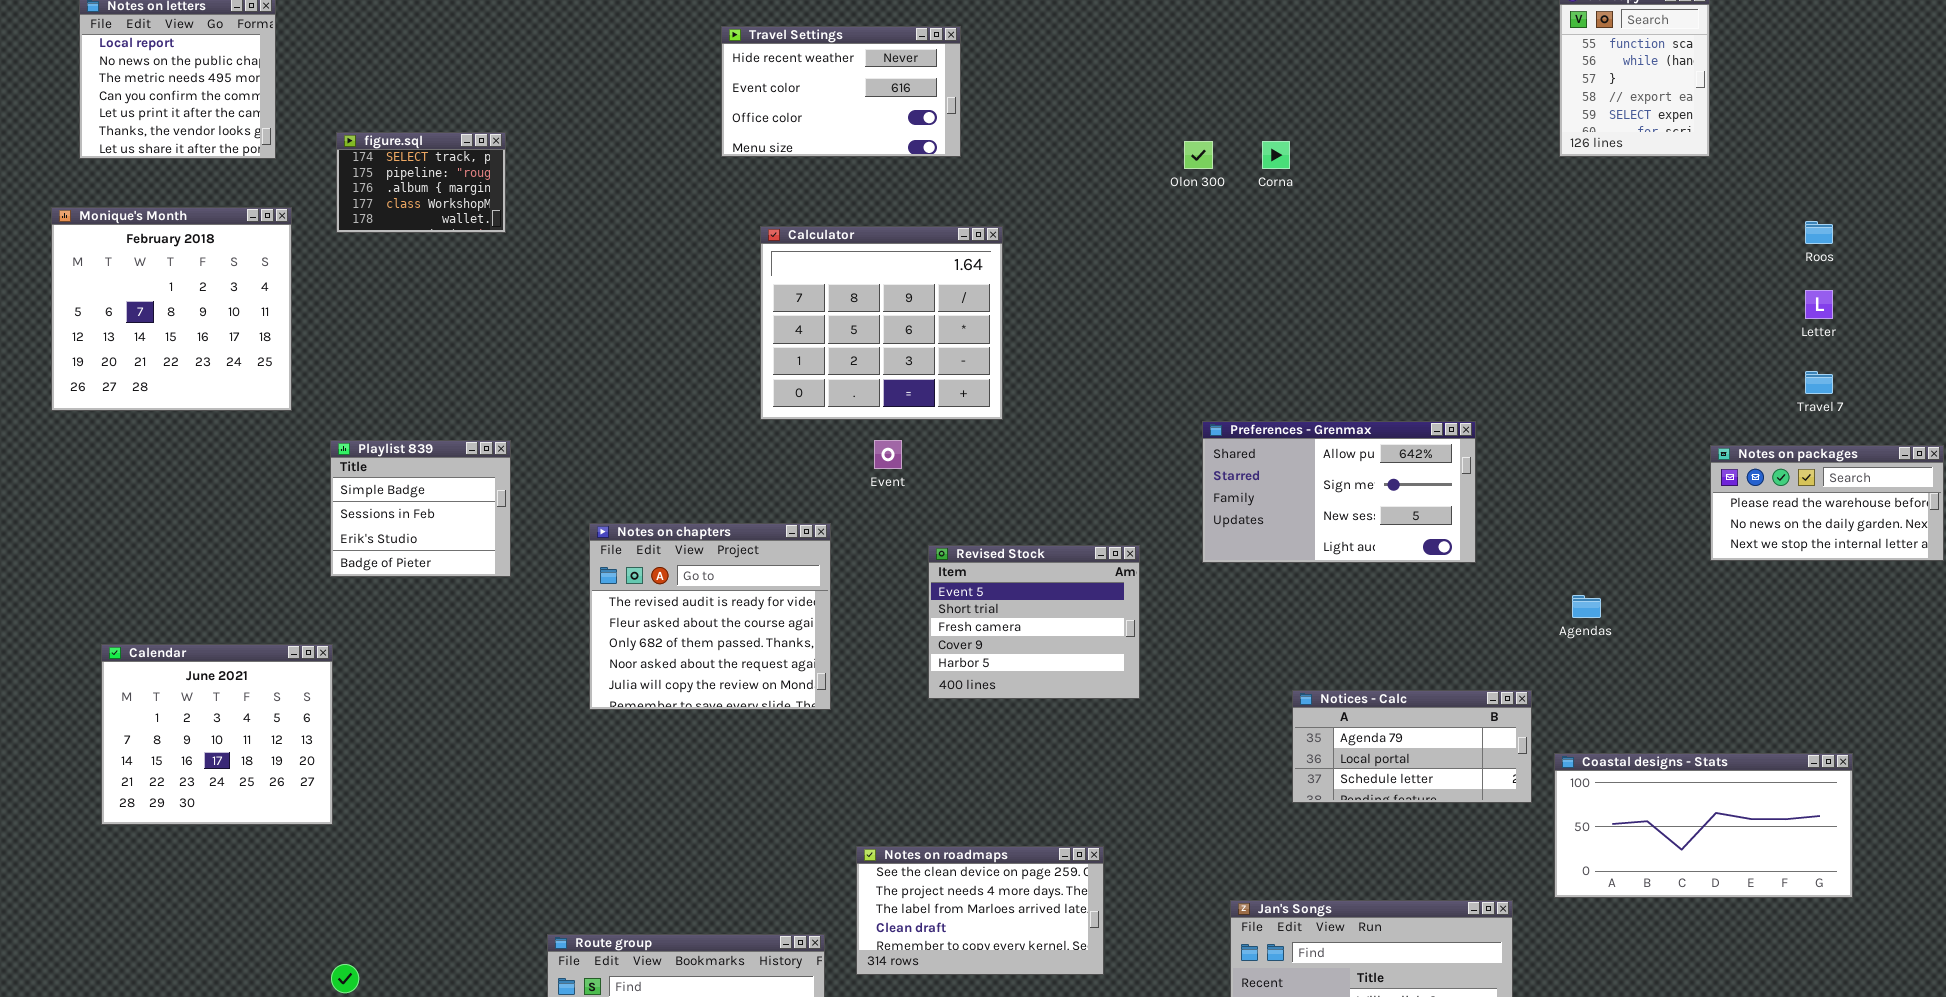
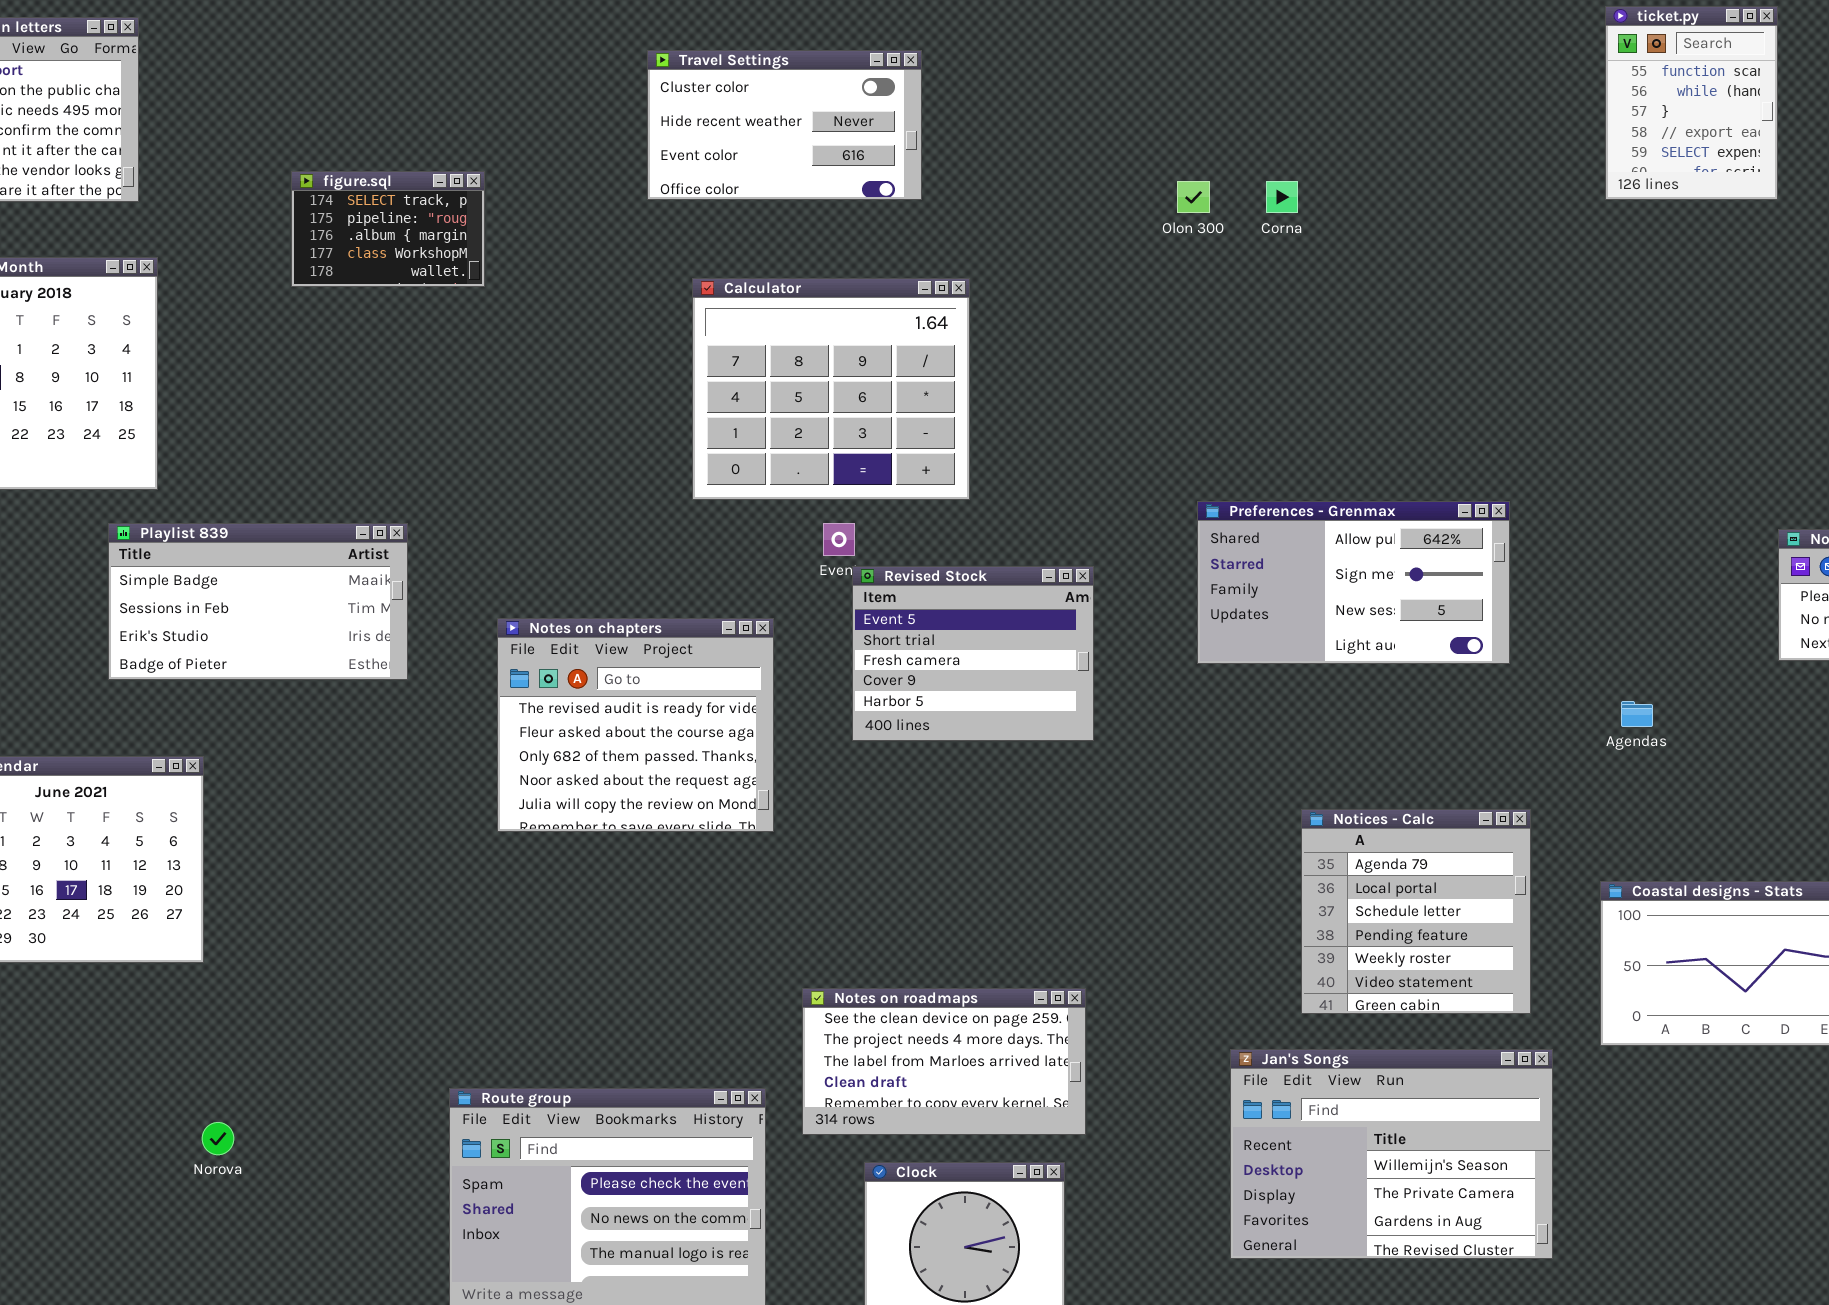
Travel Settings: [721,26,961,157] -> [647,50,922,200], scrolled up 1 row
figure.sql: [336,132,506,233] -> [291,171,485,287], moved
Playlist 839: [330,440,511,577] -> [108,523,408,680], resized
Revised Stock: [928,545,1140,699] -> [852,566,1094,741], moved
Notices - Calc: [1292,690,1532,803] -> [1301,809,1531,1014], resized

